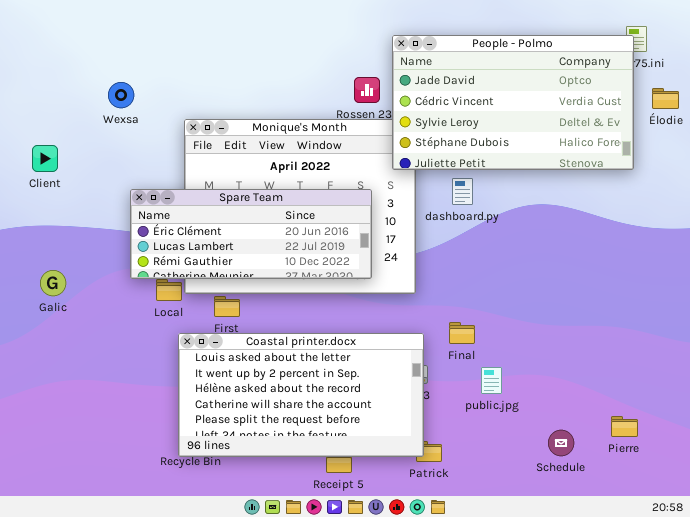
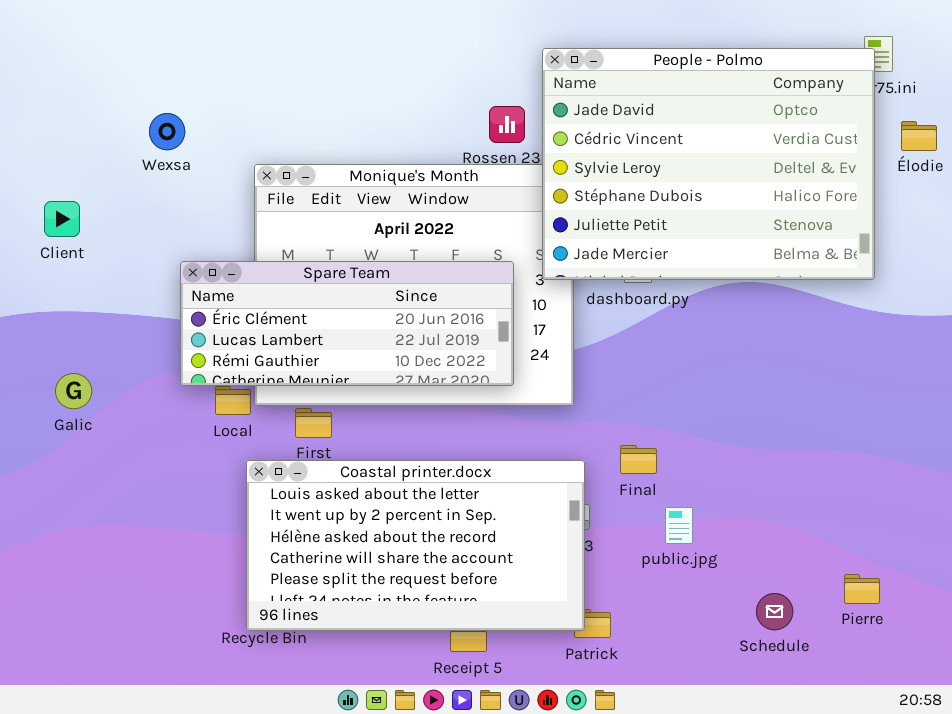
People - Polmo: [392,35,634,170] -> [542,48,875,280], resized

